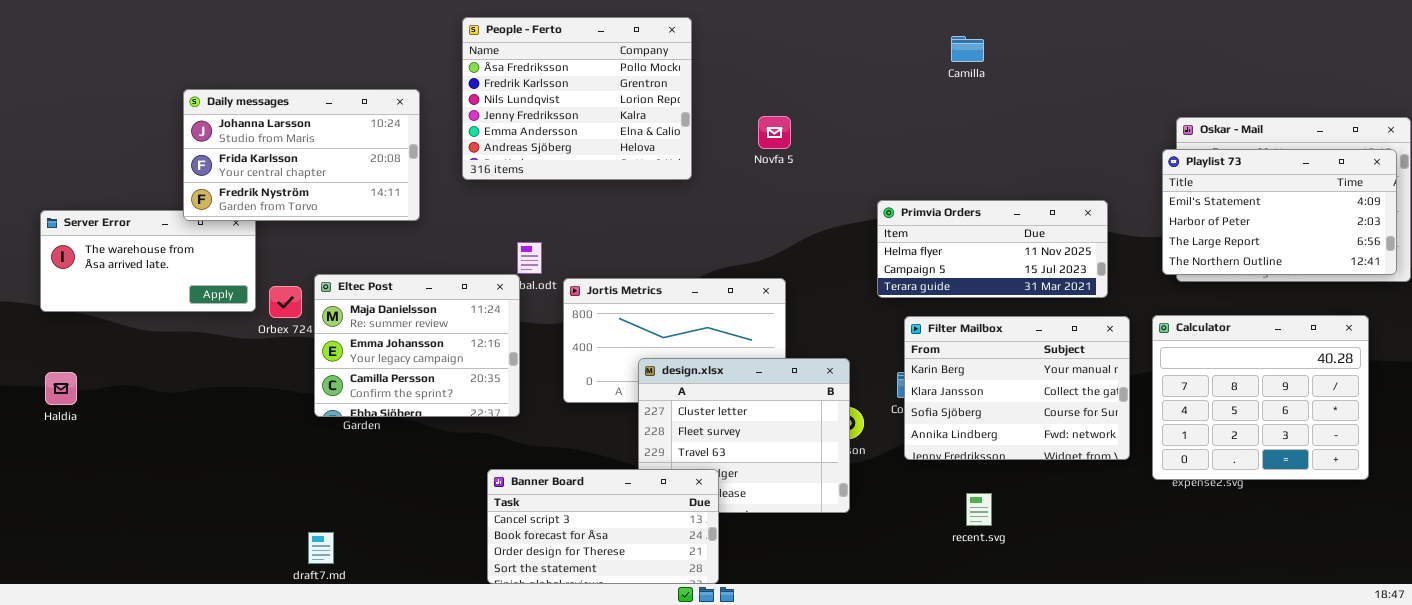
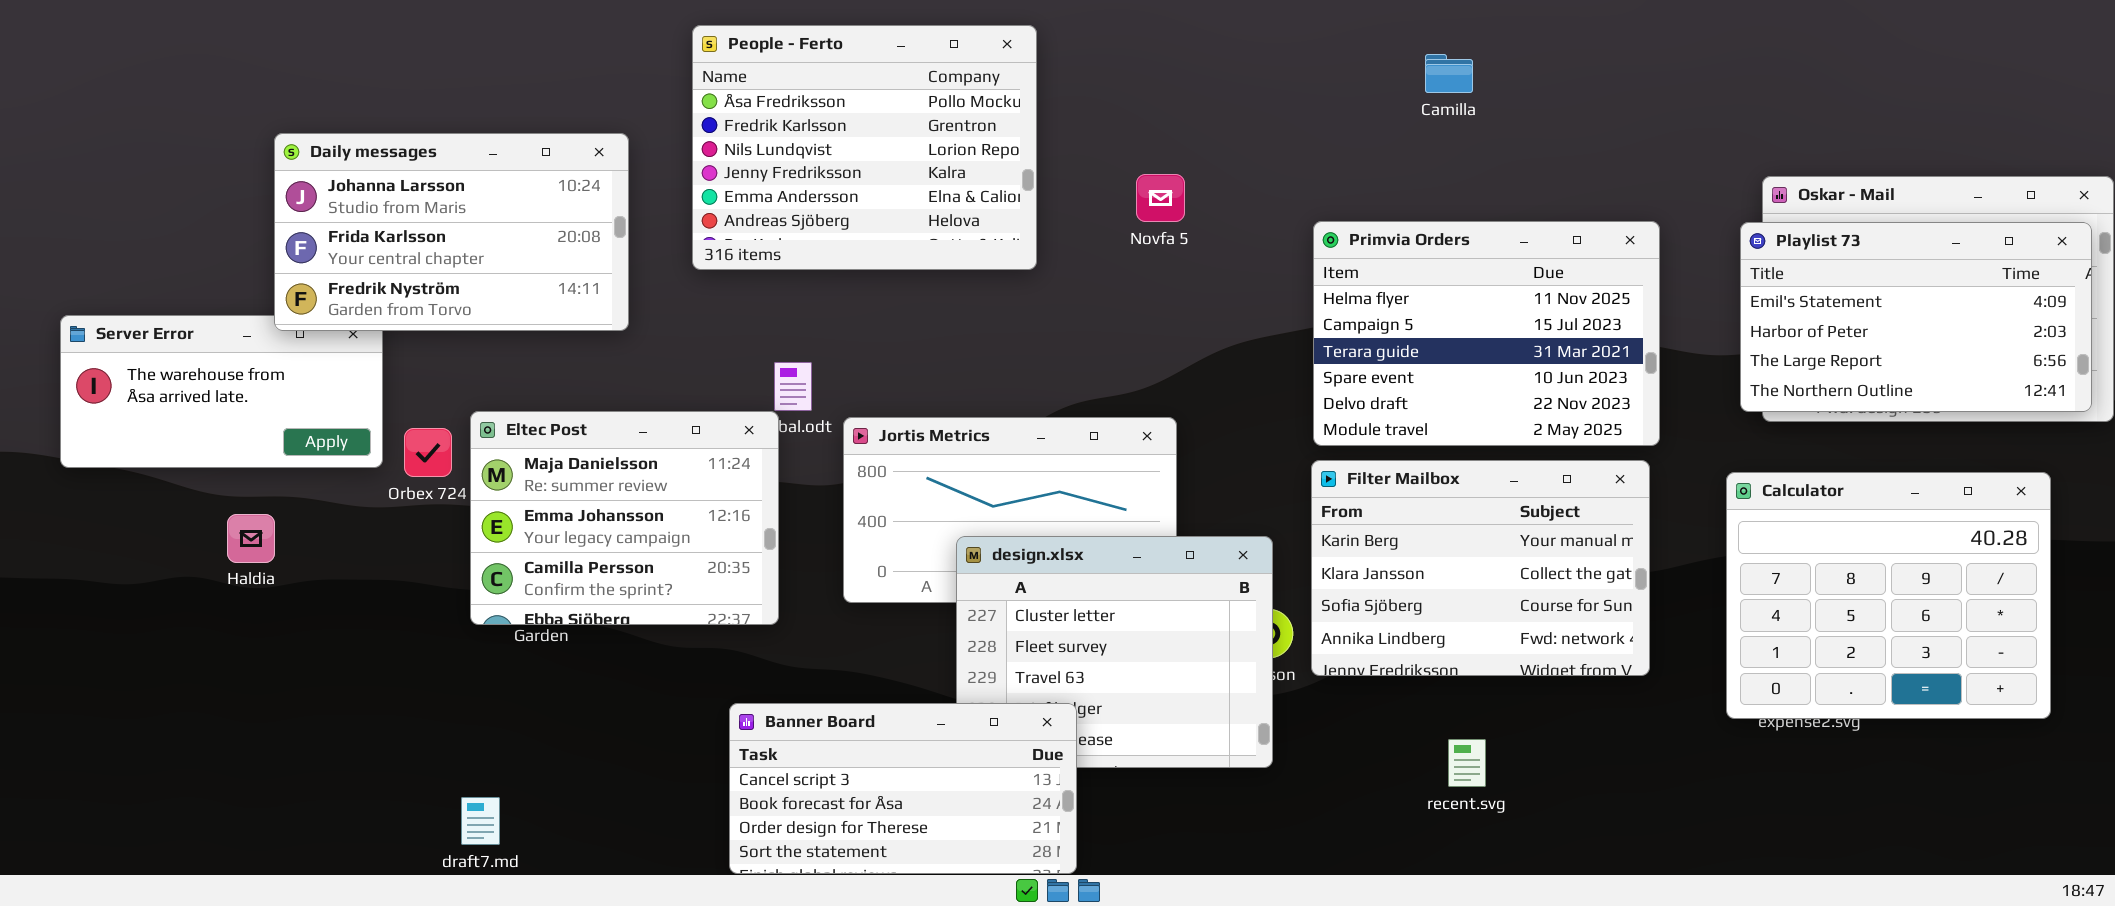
Primvia Orders: [877,200,1108,298] -> [1313,221,1660,446], resized
Filter Mailbox: [904,316,1130,460] -> [1311,460,1650,676], moved
Haldia: [45,372,77,405] -> [227,514,275,563], moved

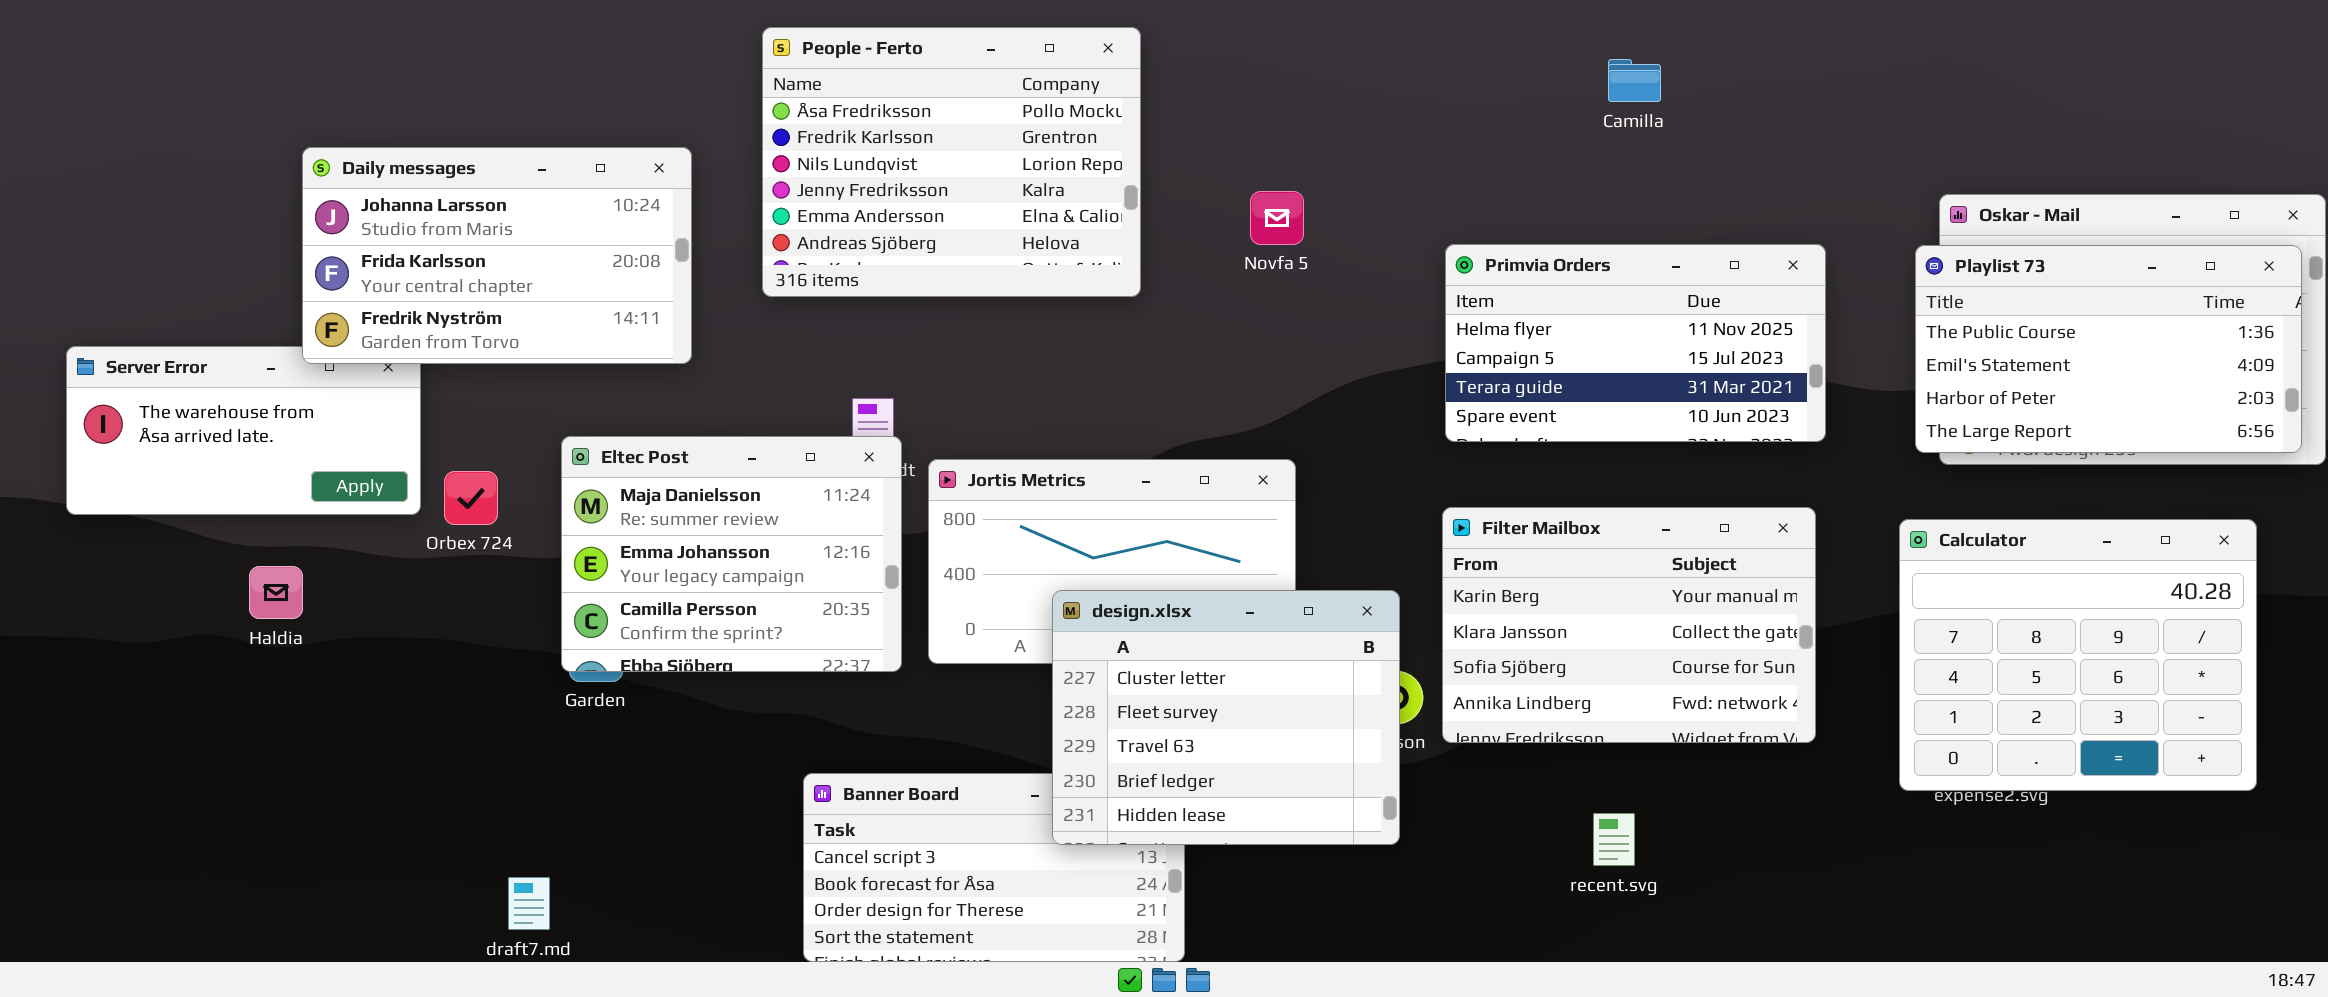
Camilla: [1425,54,1473,93] -> [1608,59,1661,102], moved
Primvia Orders: [1313,221,1660,446] -> [1445,244,1826,442], resized
Playlist 73: [1740,222,2092,412] -> [1915,245,2302,453], scrolled up 1 row
Eltec Post: [470,411,779,625] -> [561,436,902,672], moved
design.xlsx: [956,536,1273,768] -> [1052,590,1400,845], raised

